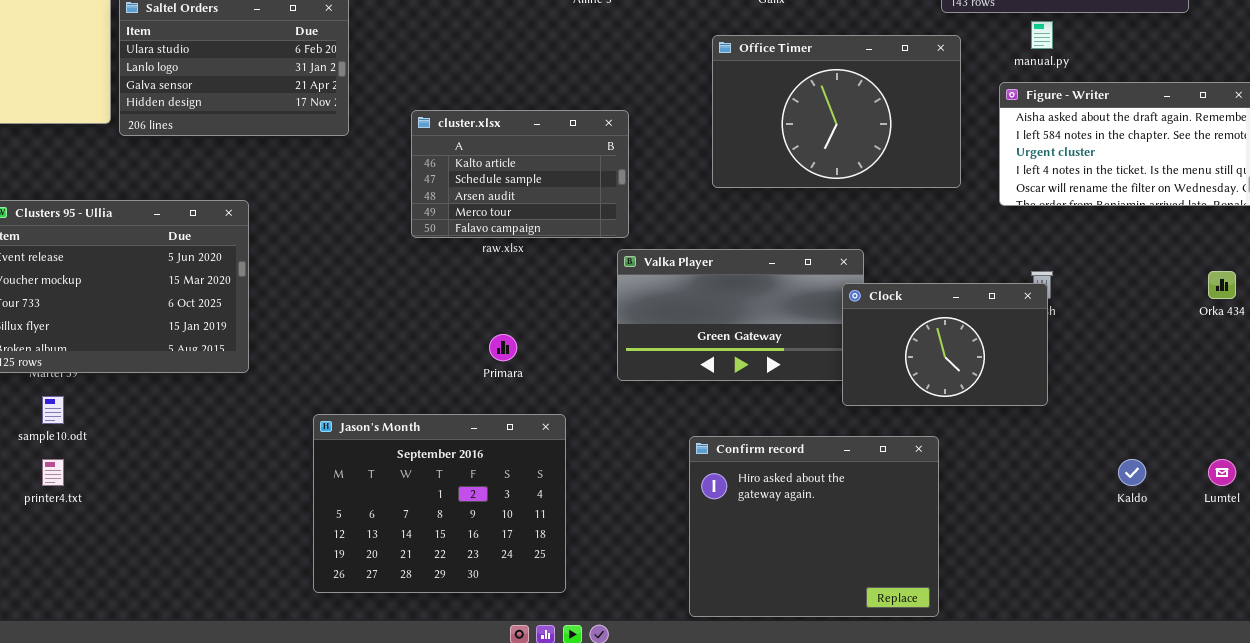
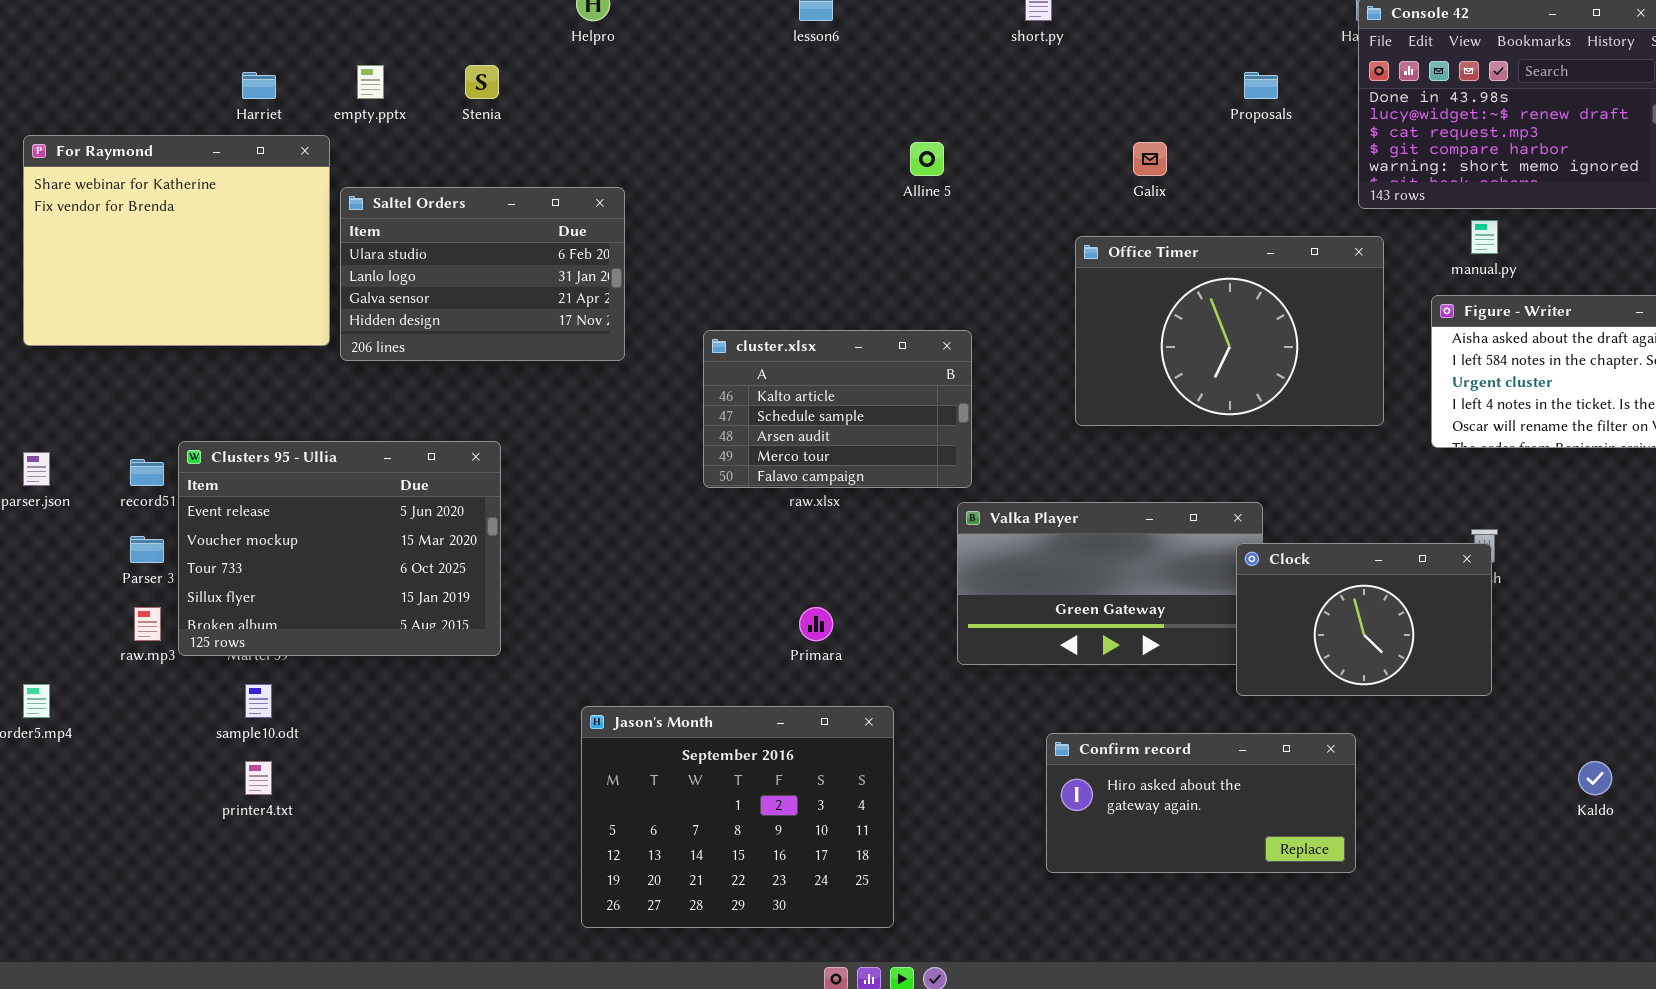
Confirm record: [689,436,939,617] -> [1046,733,1356,873], resized

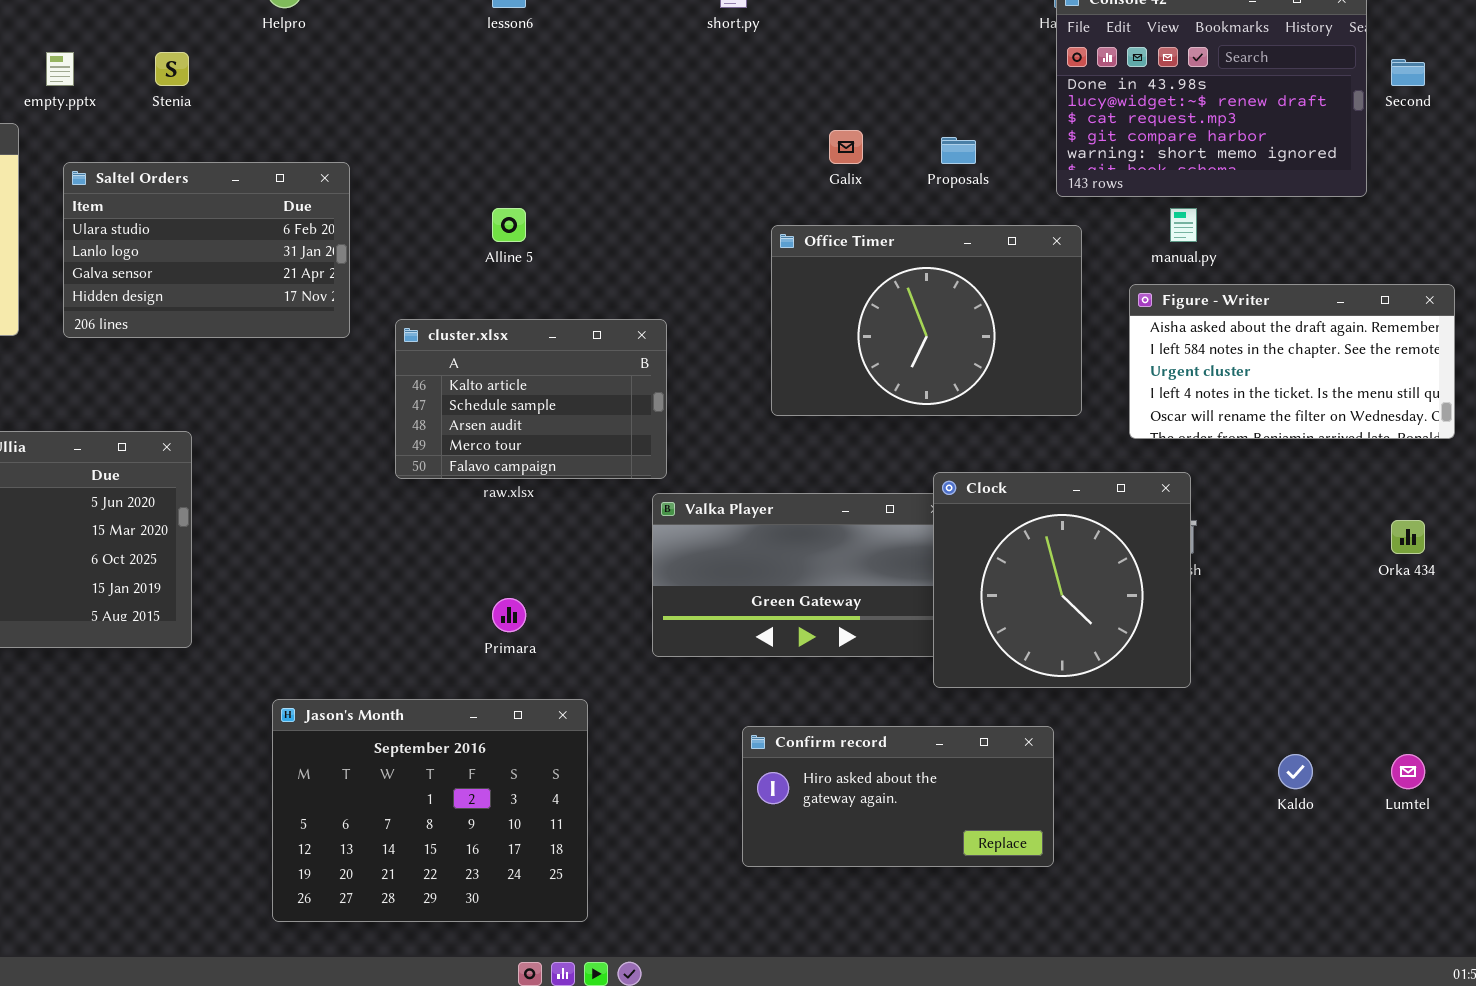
Proposals: [1244,72,1278,99] -> [941,137,976,164], moved
Alline 5: [910,142,944,176] -> [492,208,526,242], moved
Saltel Orders: [340,187,625,361] -> [63,162,350,338], moved
Clock: [1236,543,1492,696] -> [933,472,1191,688], resized

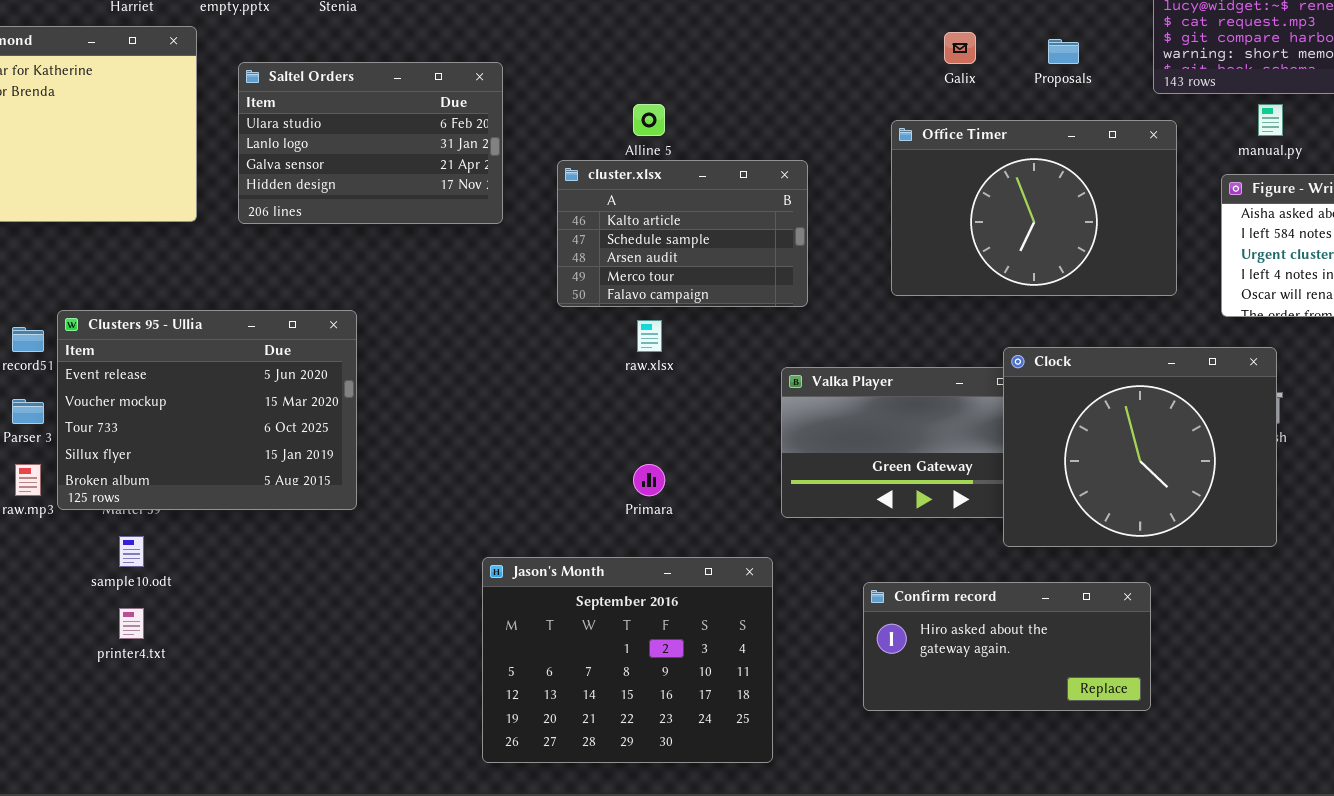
cluster.xlsx: [395,319,667,479] -> [557,160,808,307], moved
Clock: [933,472,1191,688] -> [1003,347,1277,547], resized
Jason's Month: [272,699,588,922] -> [482,557,773,763], moved

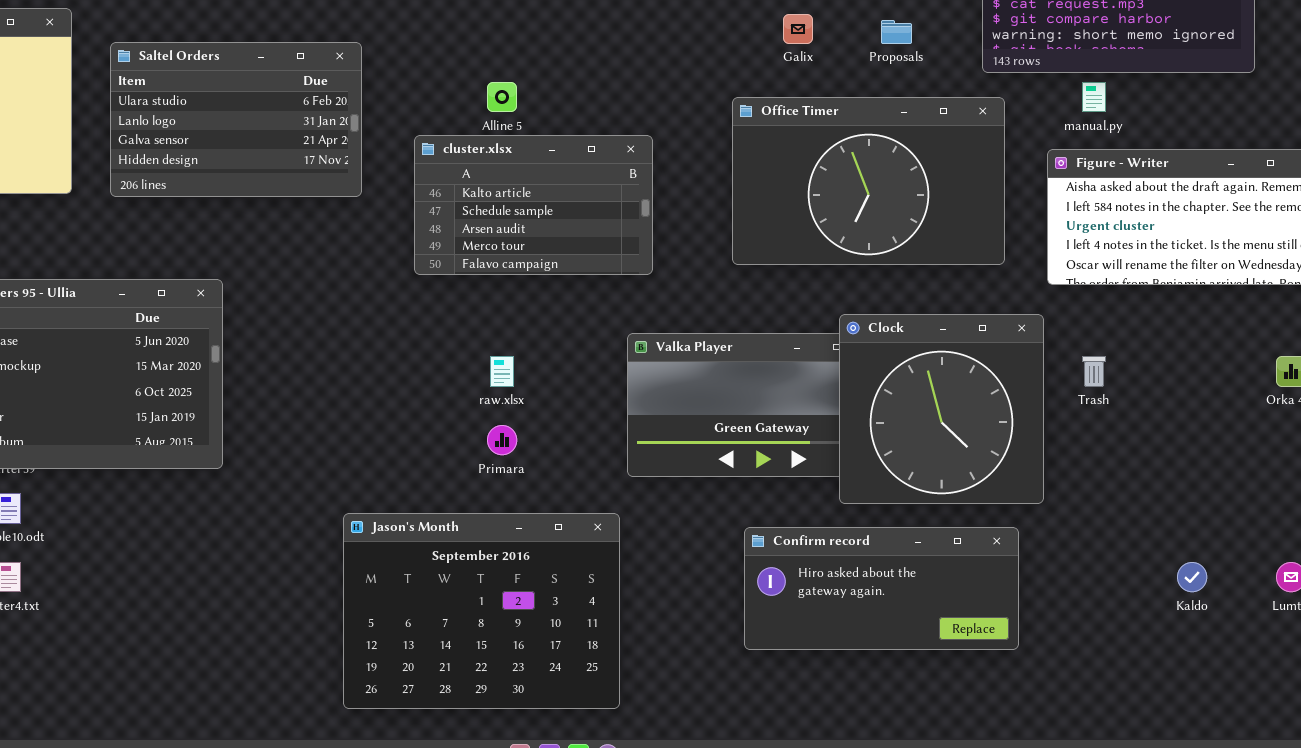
raw.xlsx: [637,320,662,352] -> [490,356,514,387], moved
Clock: [1003,347,1277,547] -> [839,314,1044,504], resized
Confirm record: [863,582,1151,711] -> [744,527,1019,650], moved

